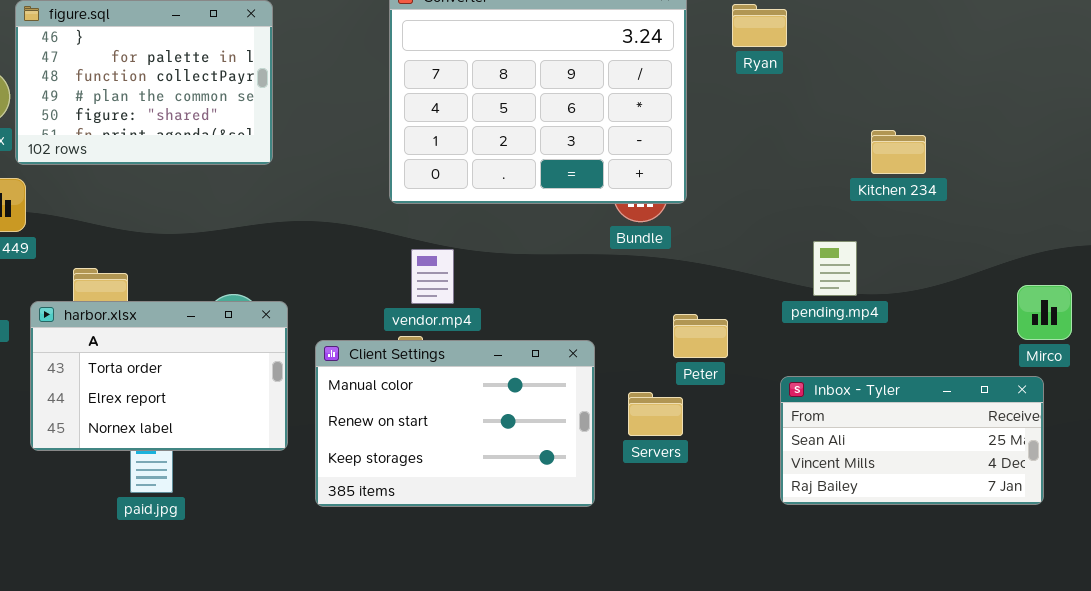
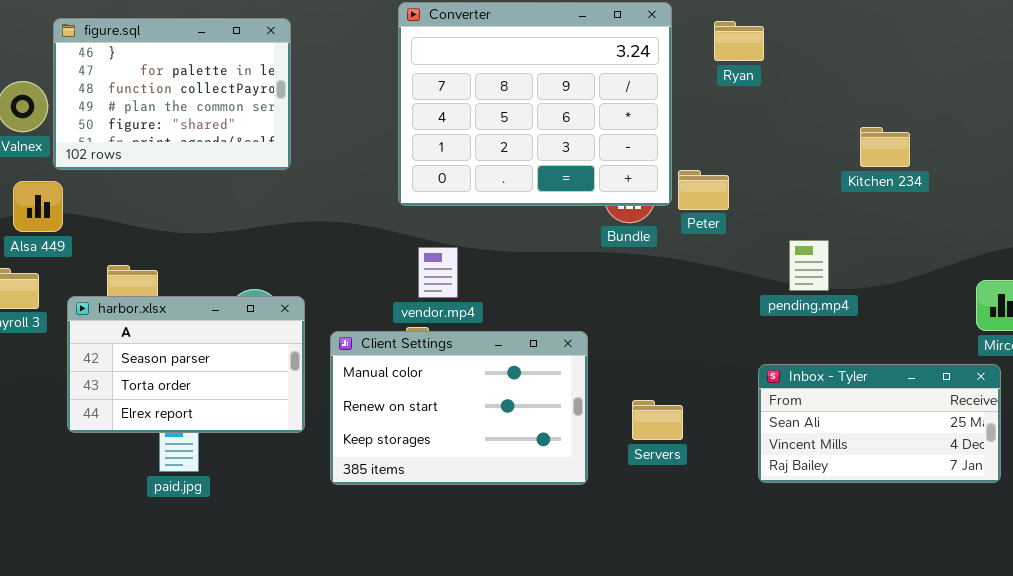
Kitchen 234: [871,130,926,174] -> [860,127,910,167], moved
harbor.xlsx: [30,301,288,451] -> [67,296,305,433], scrolled up 1 row
Peter: [673,314,728,358] -> [678,170,729,210], moved
Servers: [628,392,683,436] -> [632,400,683,440], moved

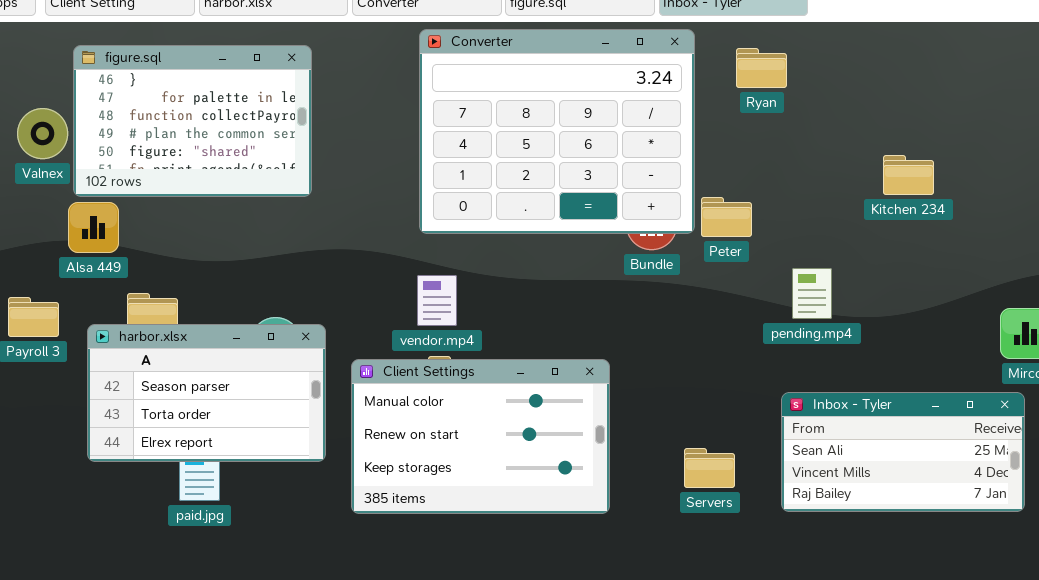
Alsa 449: [13,181,63,232] -> [68,202,119,253], moved
pending.mp4: [789,240,829,291] -> [792,268,832,319], moved
vendor.mp4: [418,247,458,298] -> [417,275,457,326], moved
Servers: [632,400,683,440] -> [684,448,735,488], moved

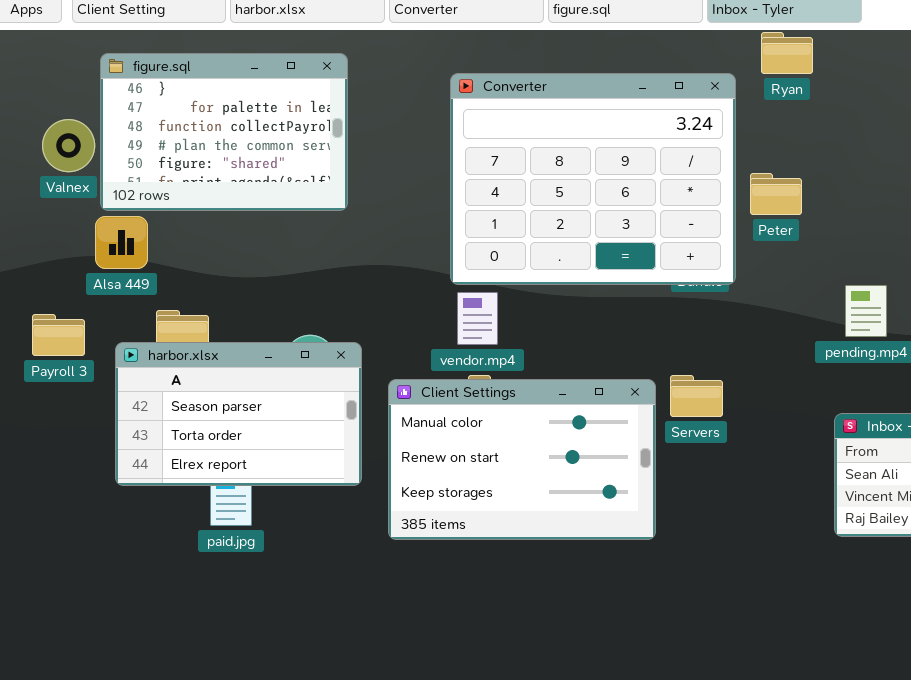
Converter: [419,29,695,234] -> [450,73,736,285], moved
Ryan: [736,48,787,88] -> [761,32,813,74], moved
Peter: [701,197,752,237] -> [750,173,802,215], moved
Servers: [684,448,735,488] -> [670,375,723,417], moved

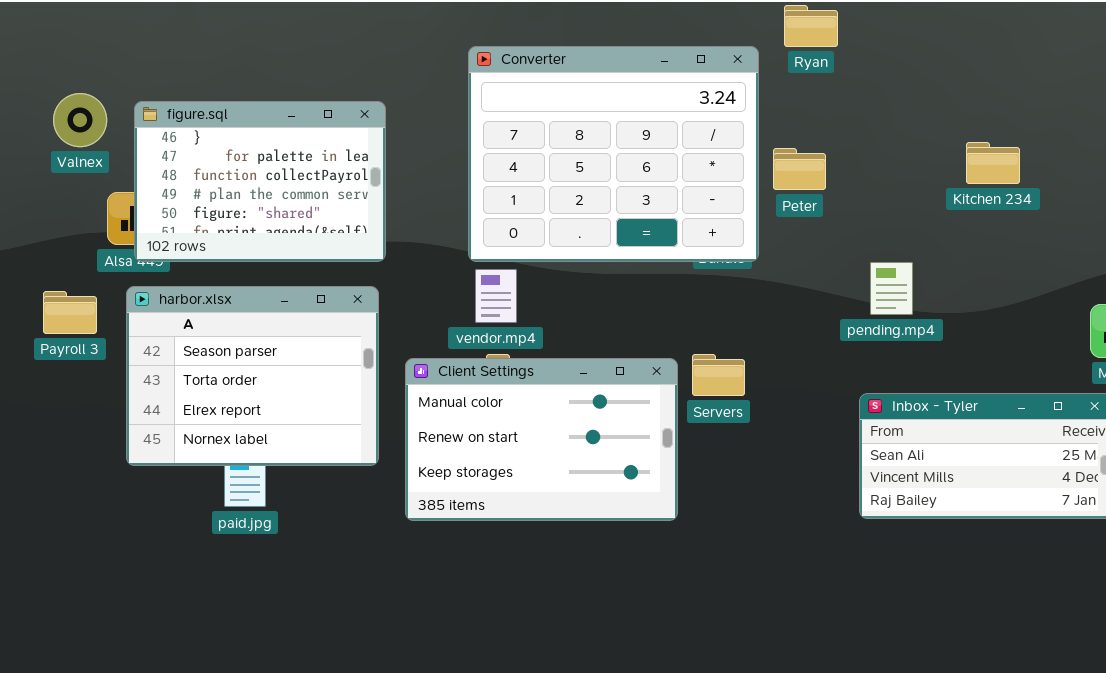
figure.sql: [100,53,348,211] -> [134,101,386,262], moved
harbor.xlsx: [115,342,362,486] -> [126,286,379,466], resized

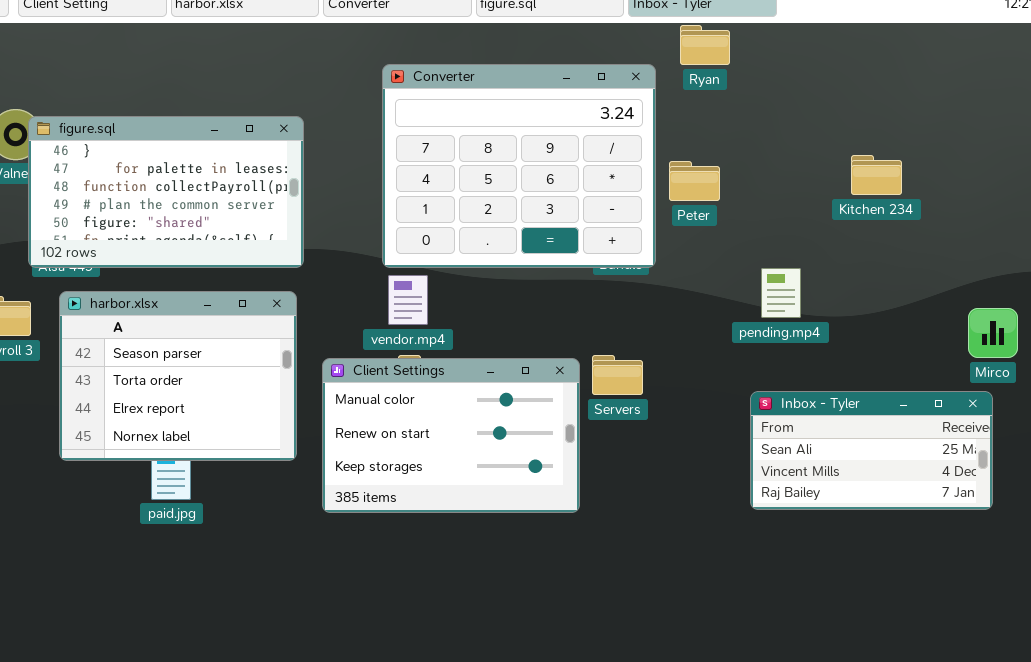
figure.sql: [134,101,386,262] -> [28,116,304,268], resized

